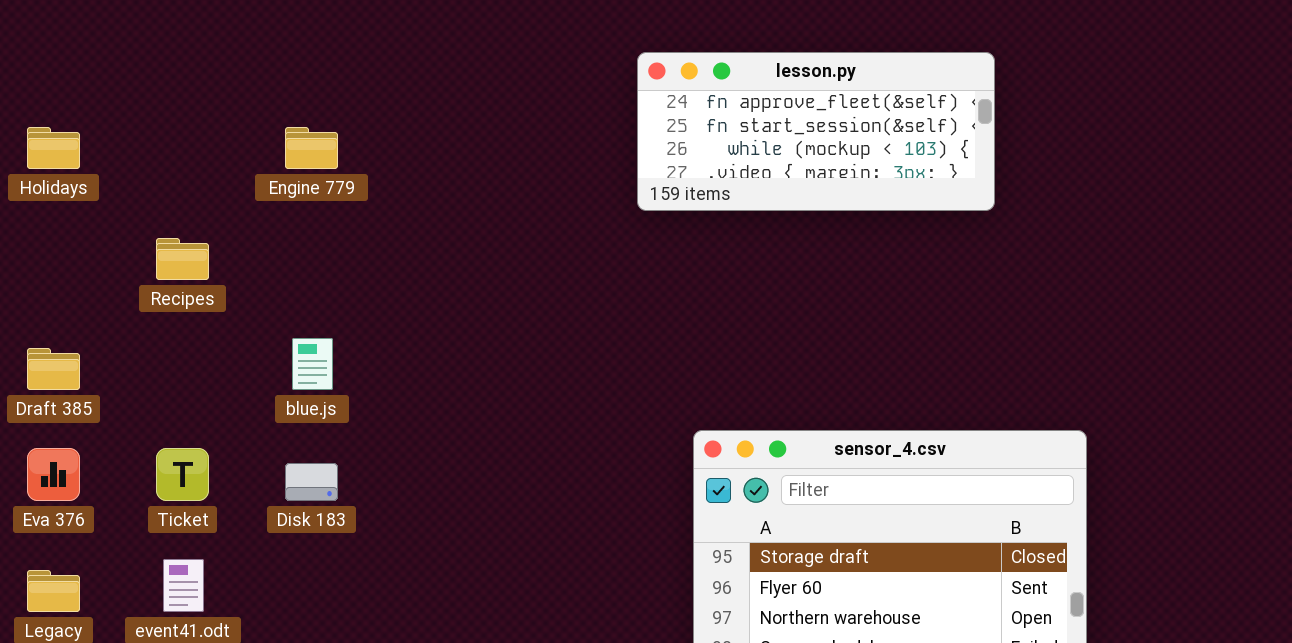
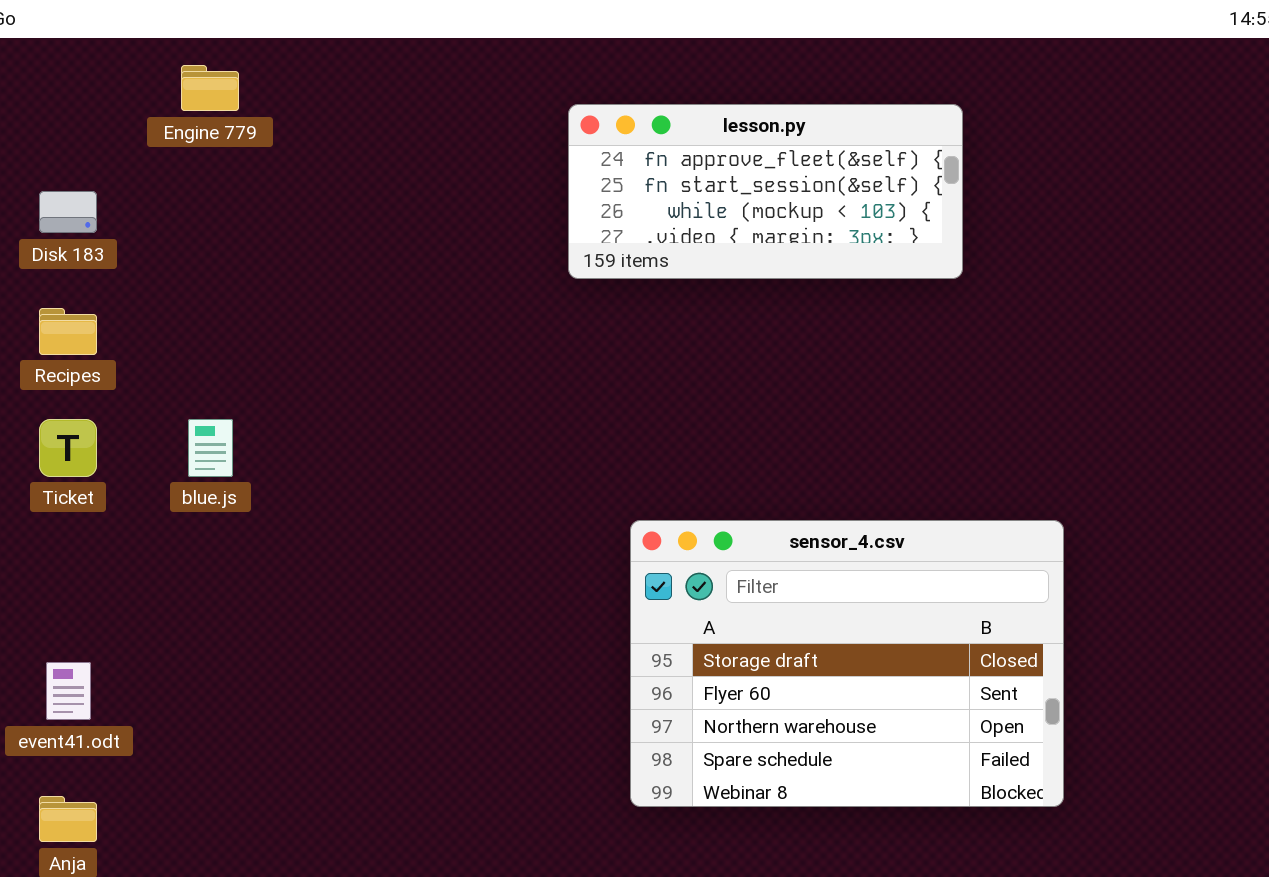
Engine 779: [285,127,338,169] -> [181,65,239,111], moved
Ticket: [156,448,209,501] -> [39,419,97,477], moved
Disk 183: [285,463,338,501] -> [39,191,97,233], moved

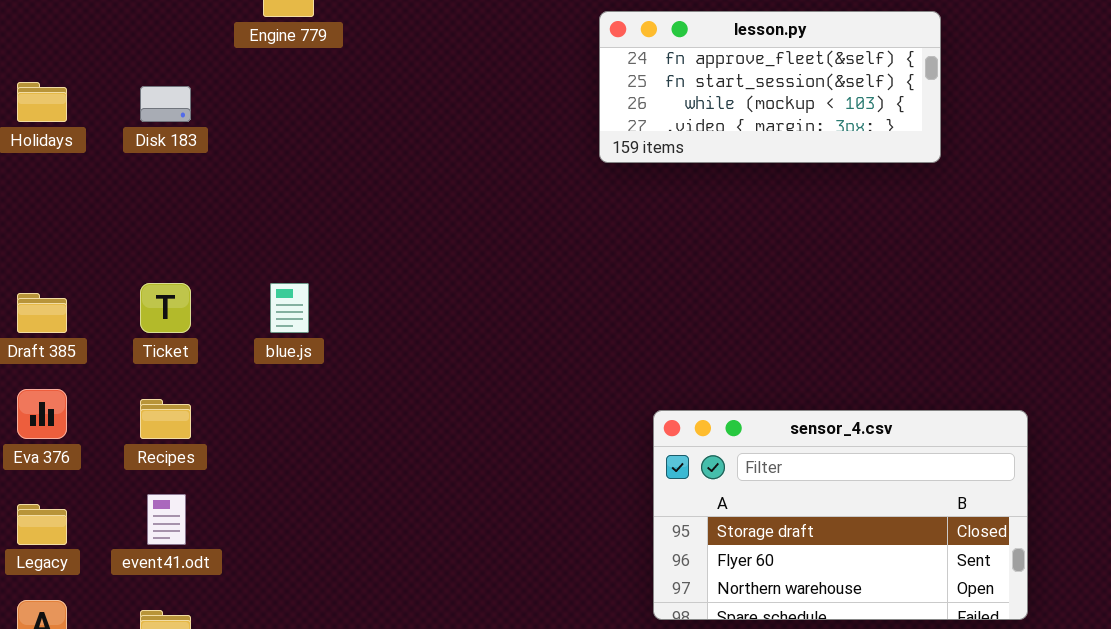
Recipes: [39,308,97,355] -> [140,399,191,439], moved
sensor_4.csv: [630,520,1064,807] -> [653,410,1028,620], resized

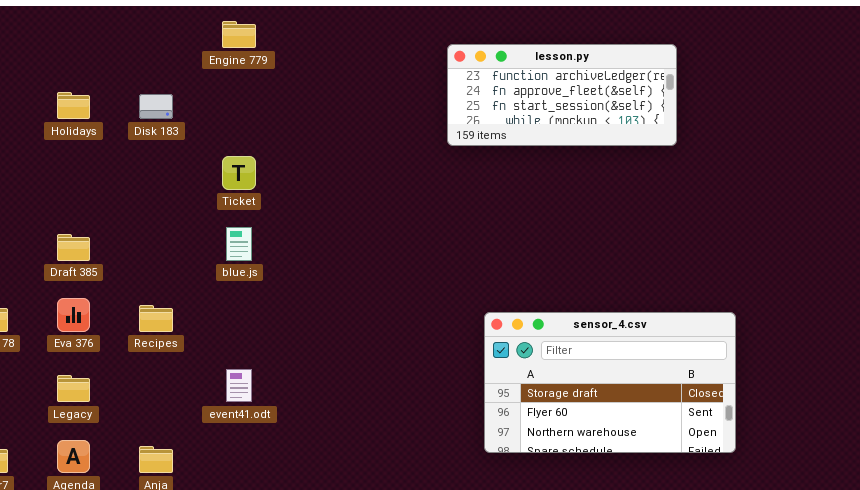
lesson.py: [599,11,941,163] -> [447,44,677,146], scrolled up 1 row
Ticket: [140,283,191,333] -> [222,156,256,190], moved
event41.odt: [147,494,186,545] -> [226,369,252,402], moved

